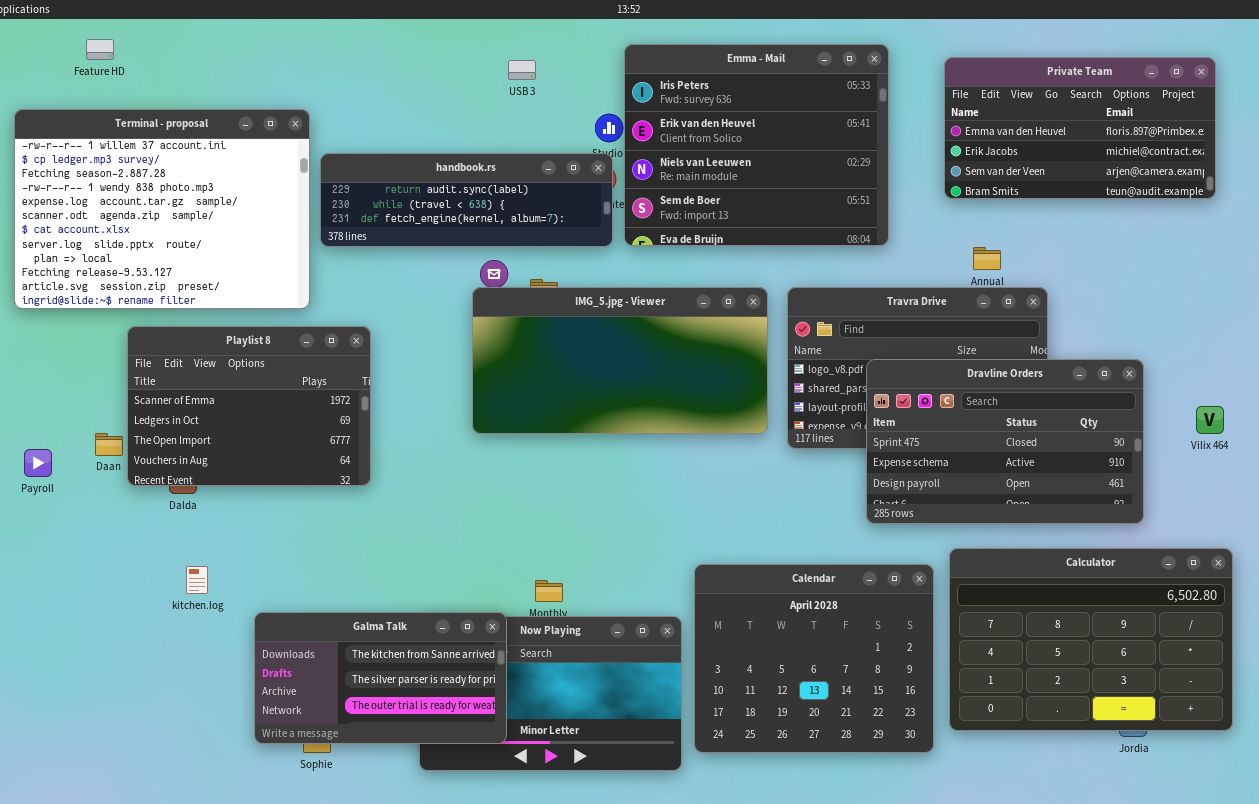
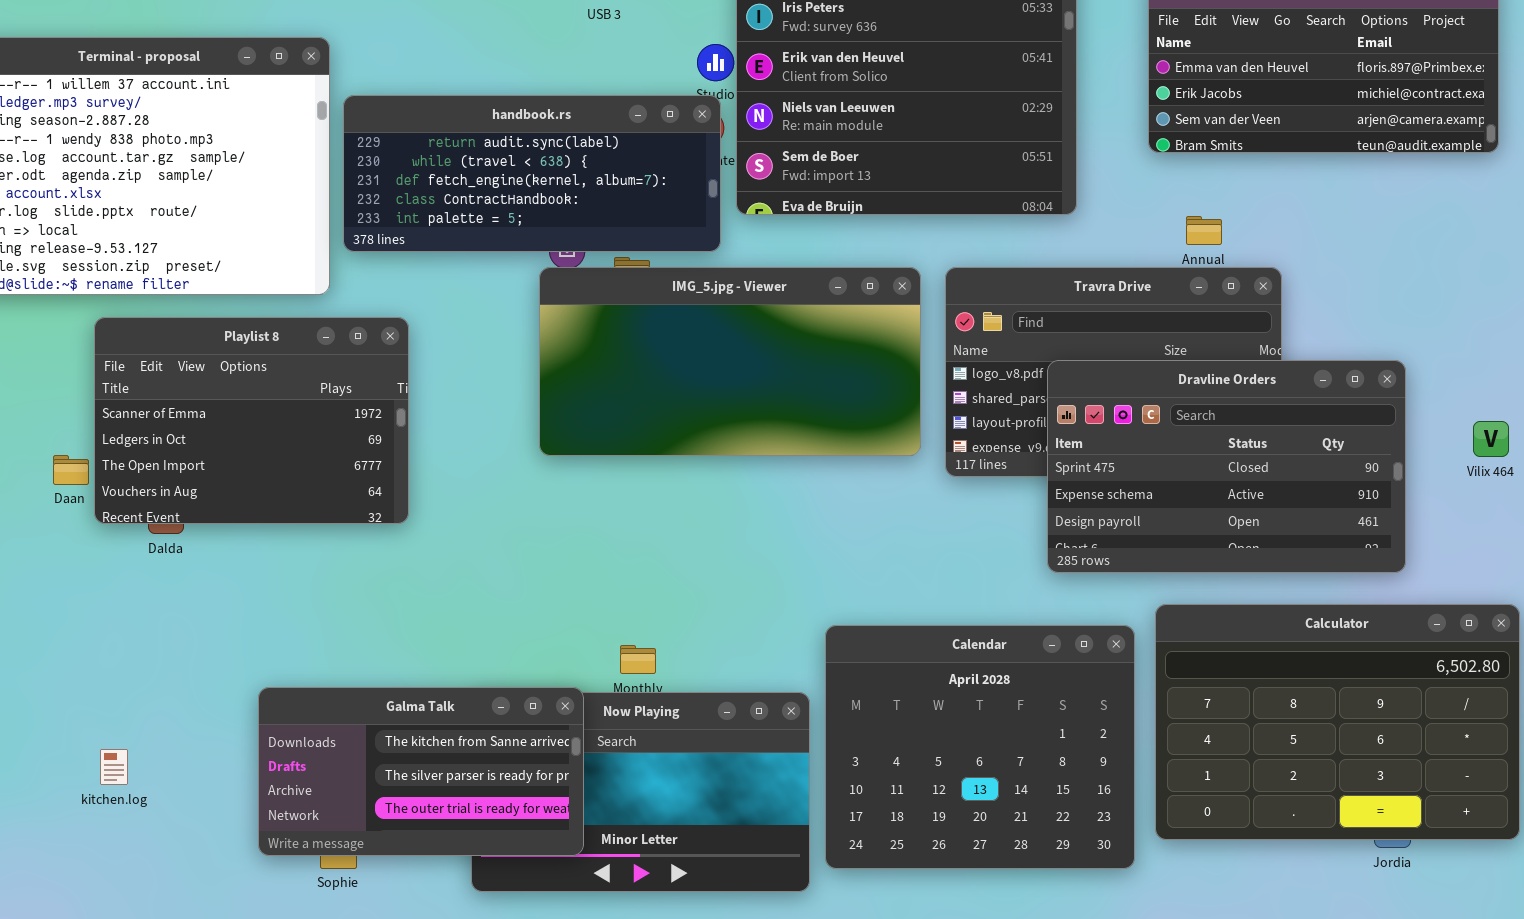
handbook.rs: [320,153,613,247] -> [343,95,721,252], resized
kitchen.log: [186,566,208,594] -> [100,749,128,785], moved

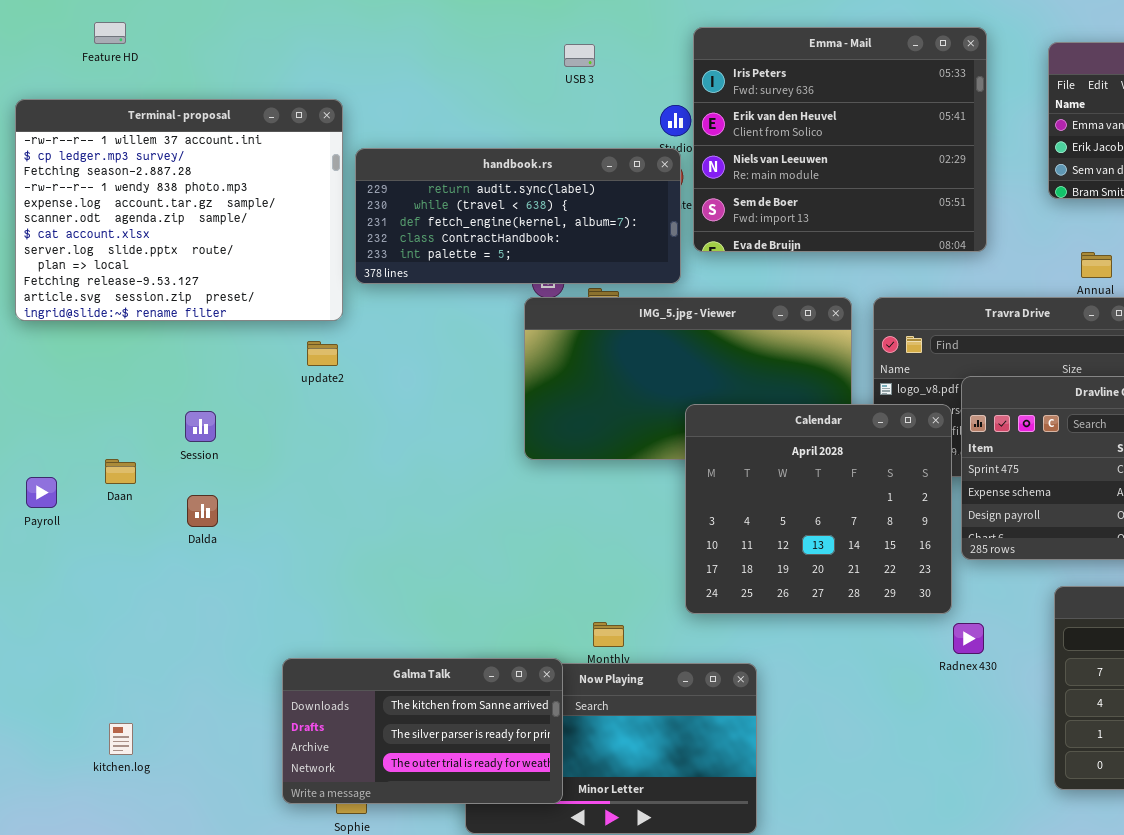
Playlist 8: [94,317,409,524] -> none, closed
Calendar: [825,625,1135,869] -> [685,404,952,614], moved
kitchen.log: [100,749,128,785] -> [109,723,133,755], moved

